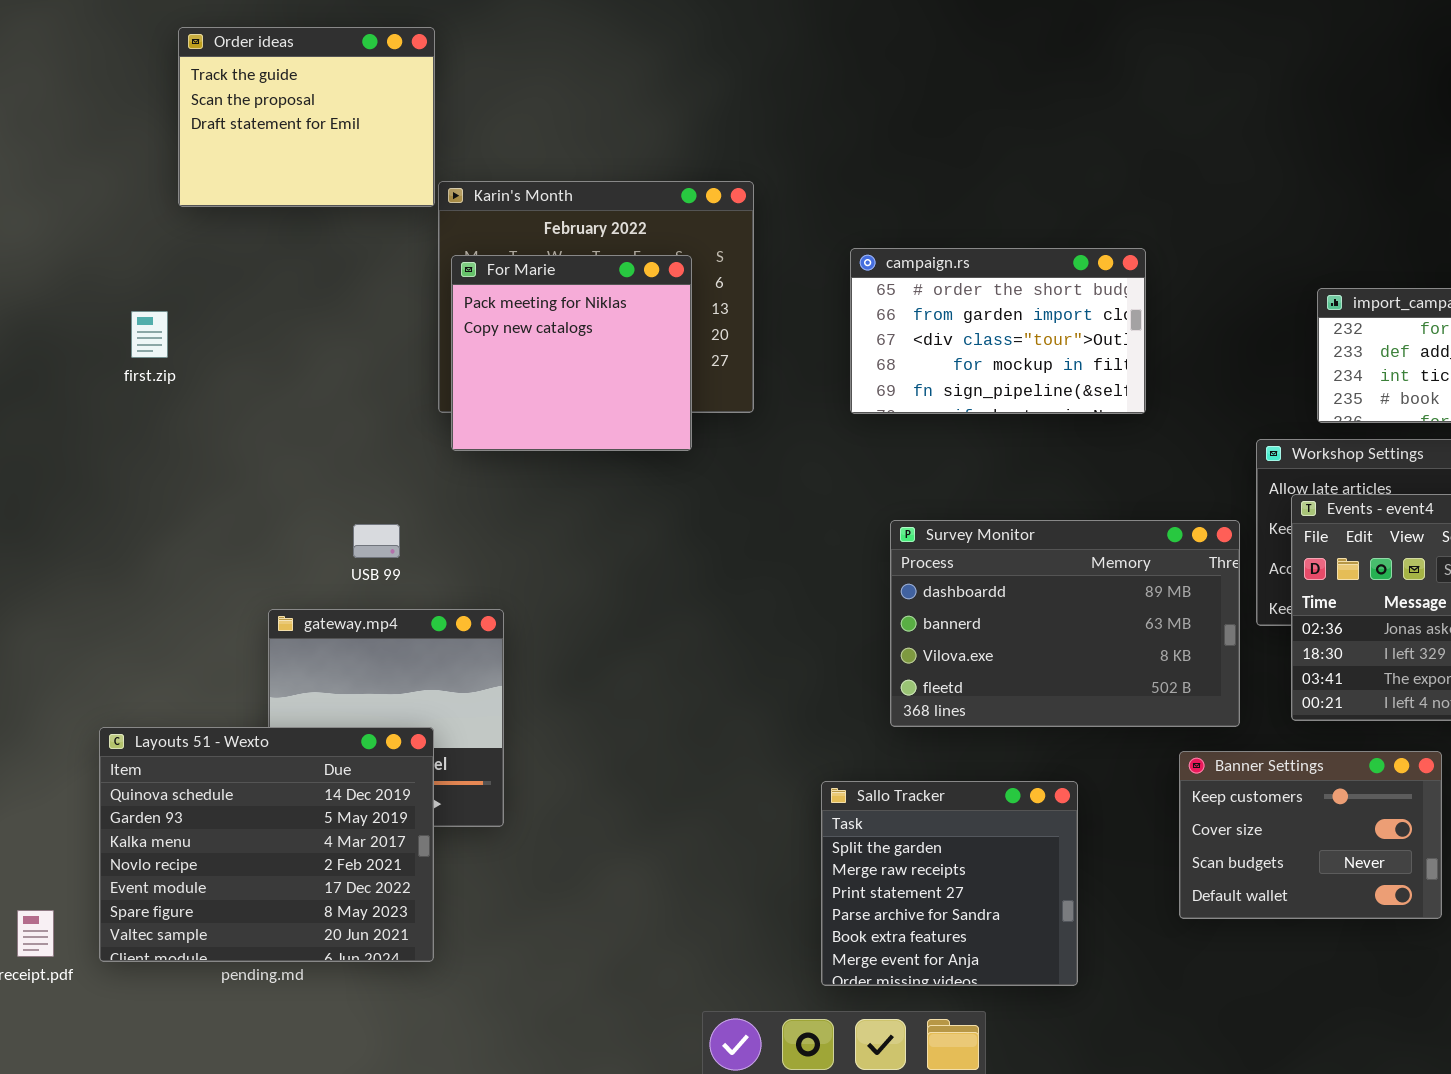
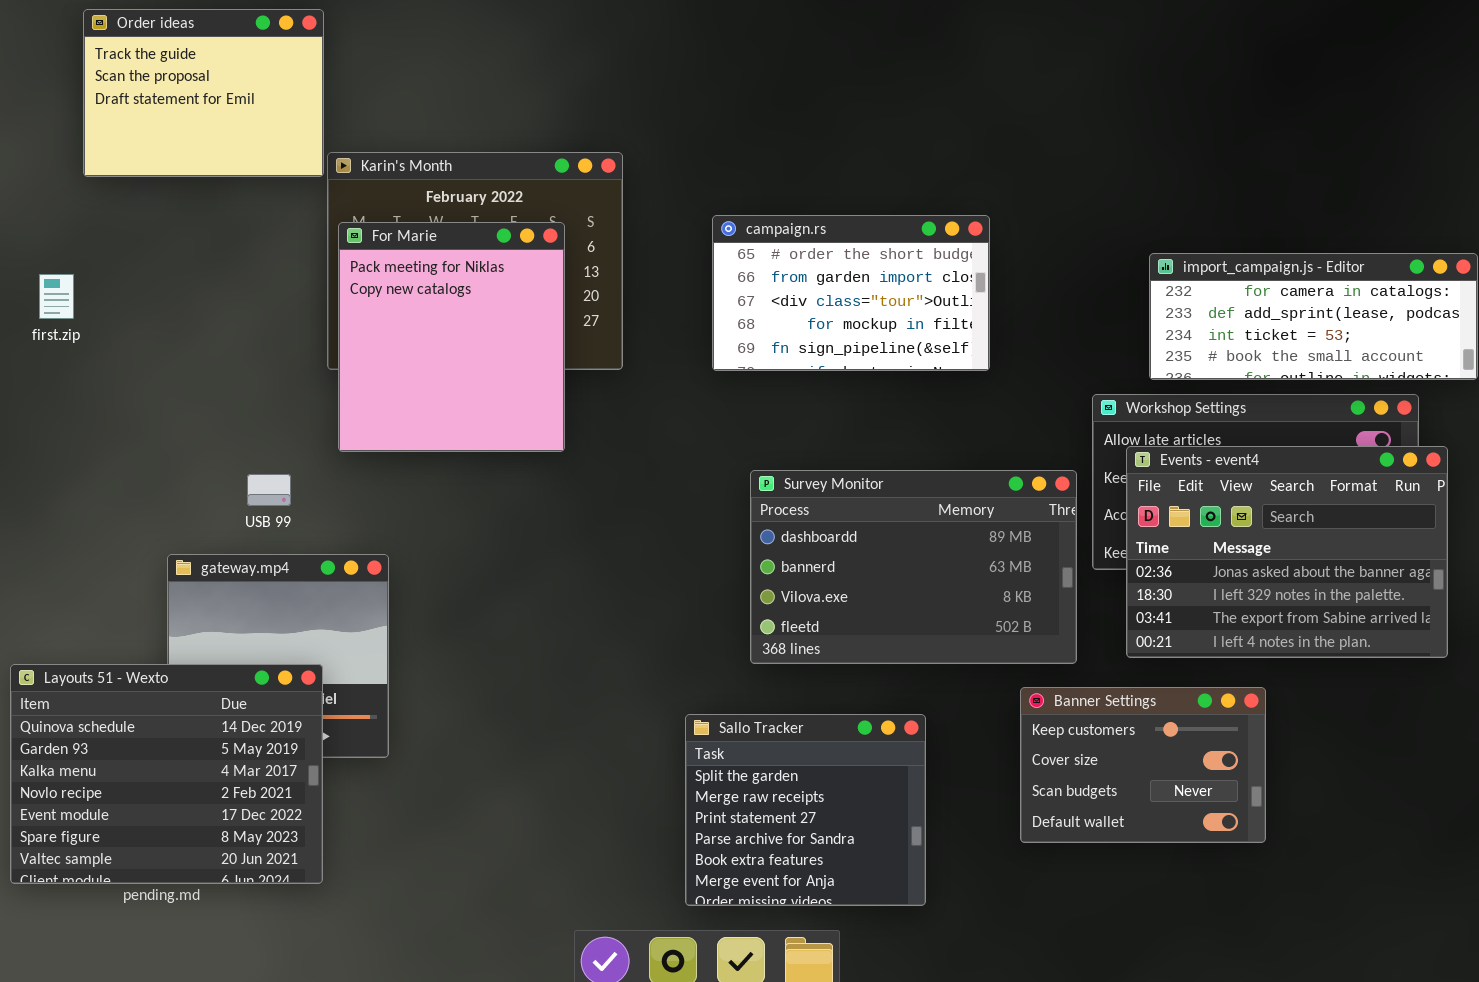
For Marie: [451,255,692,451] -> [338,222,565,452], resized

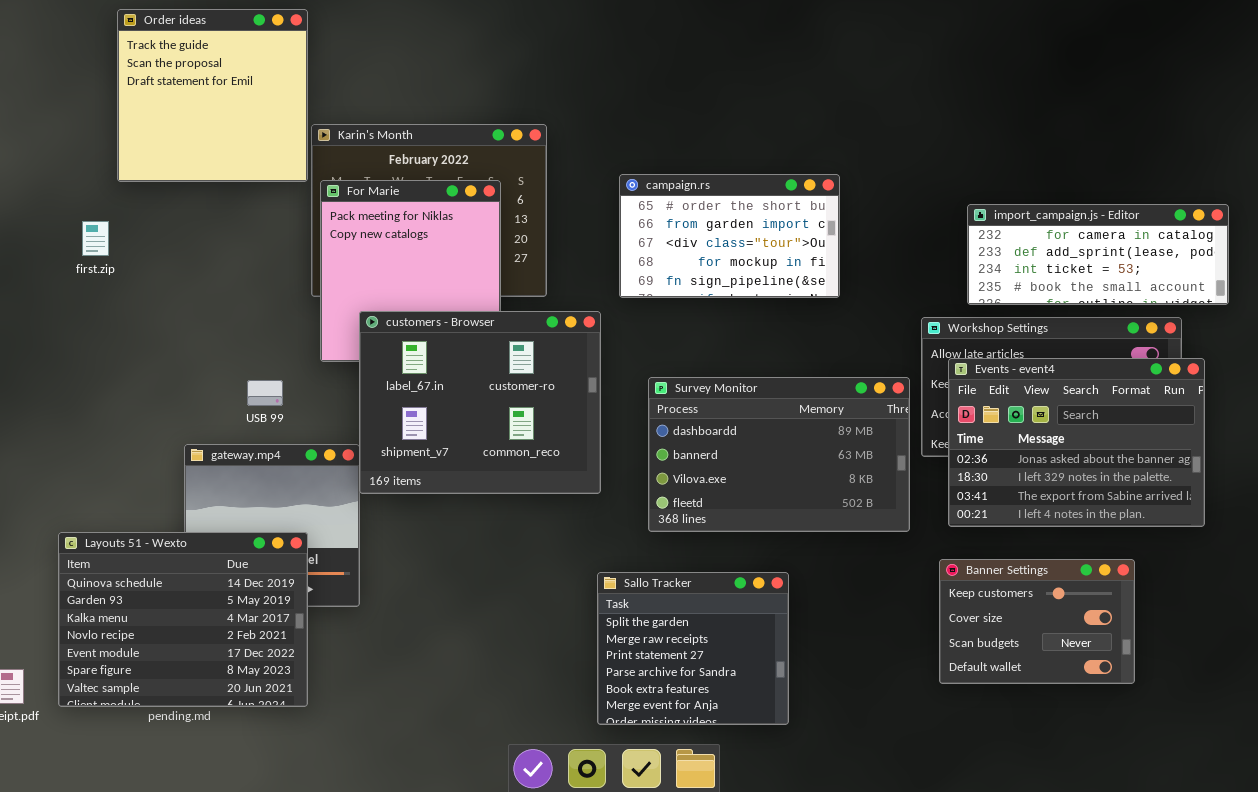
Order ideas: [83,9,324,177] -> [117,9,308,182], resized
customers - Browser: none -> [359,311,601,494], opened
Banner Settings: [1020,687,1266,843] -> [939,559,1135,684], moved

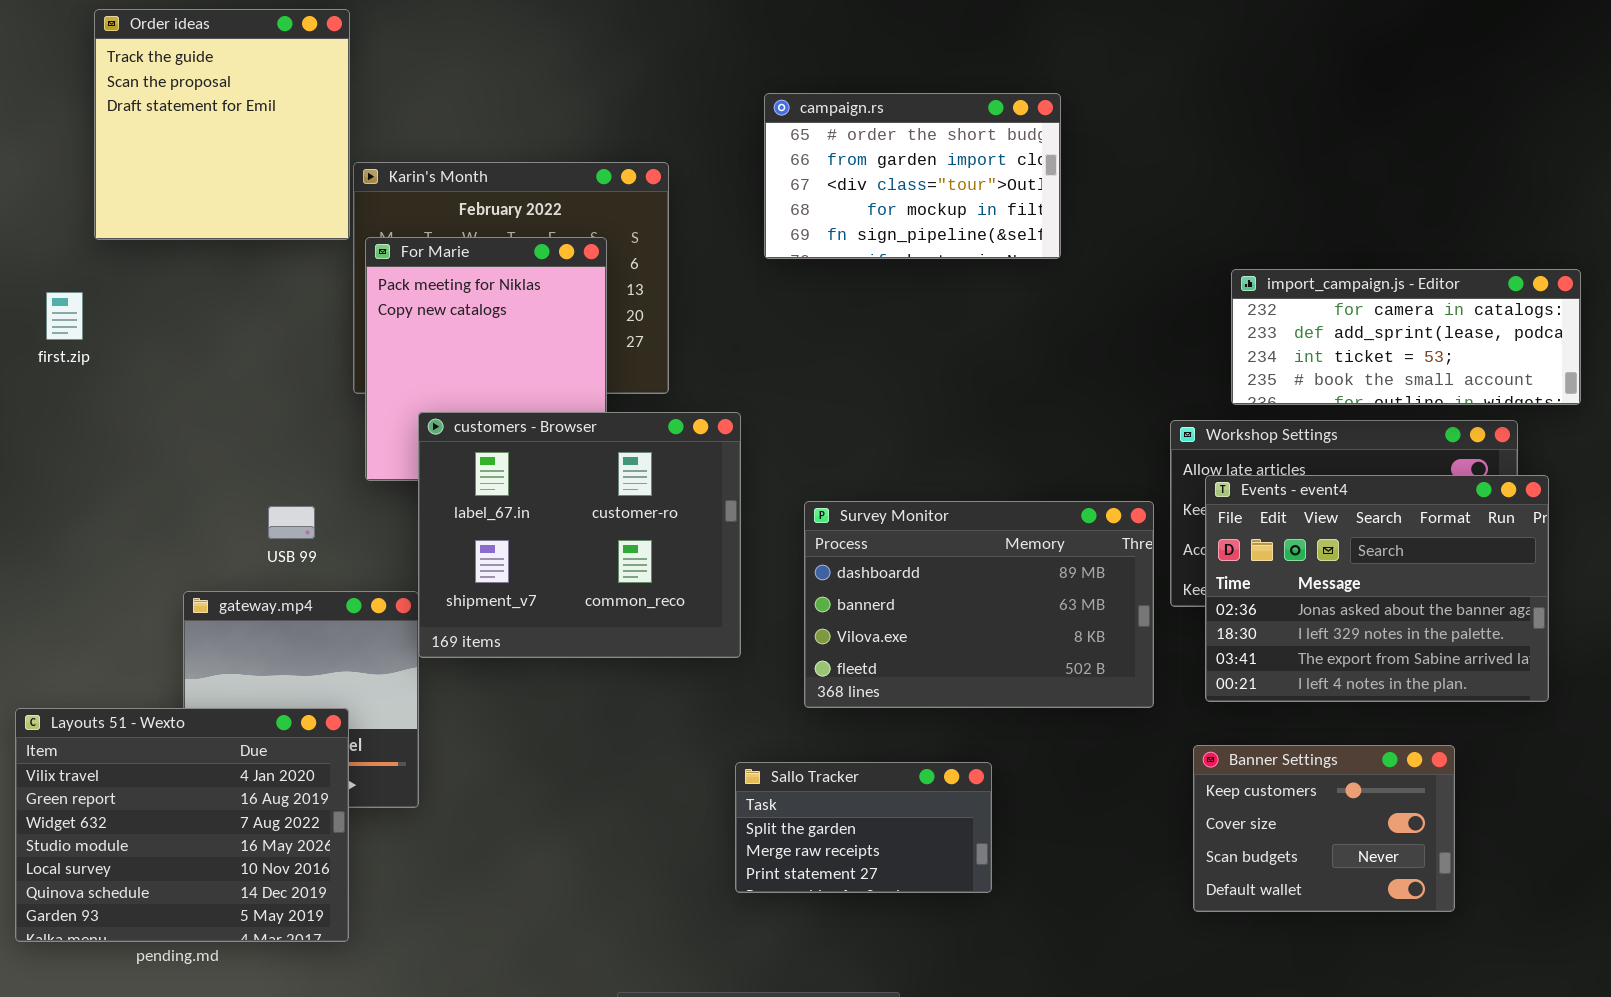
campaign.rs: [619,174,840,298] -> [764,93,1061,259], moved
Layouts 51 - Wexto: [58,532,308,707] -> [15,708,349,942], scrolled up 5 rows
Sallo Tracker: [597,572,789,725] -> [735,762,992,893], resized

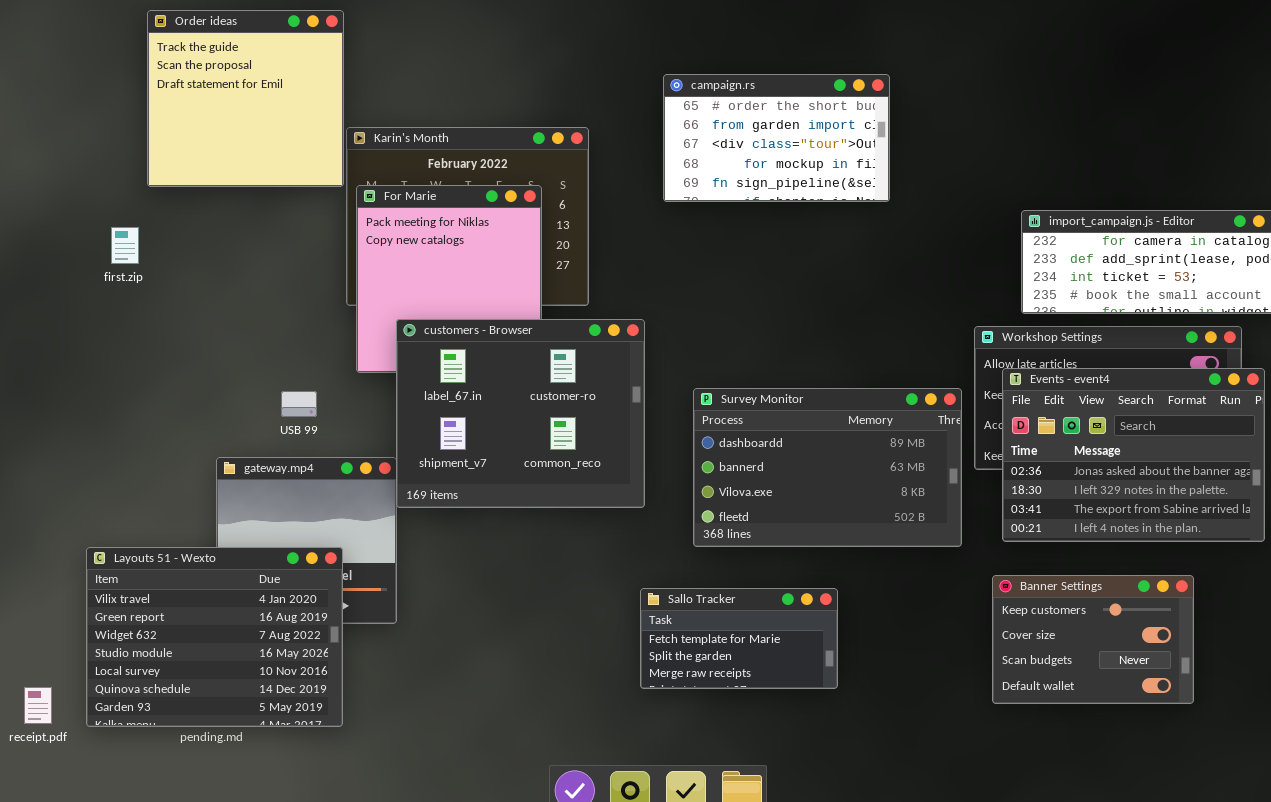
Sallo Tracker: [735,762,992,893] -> [640,588,838,689], scrolled up 1 row

